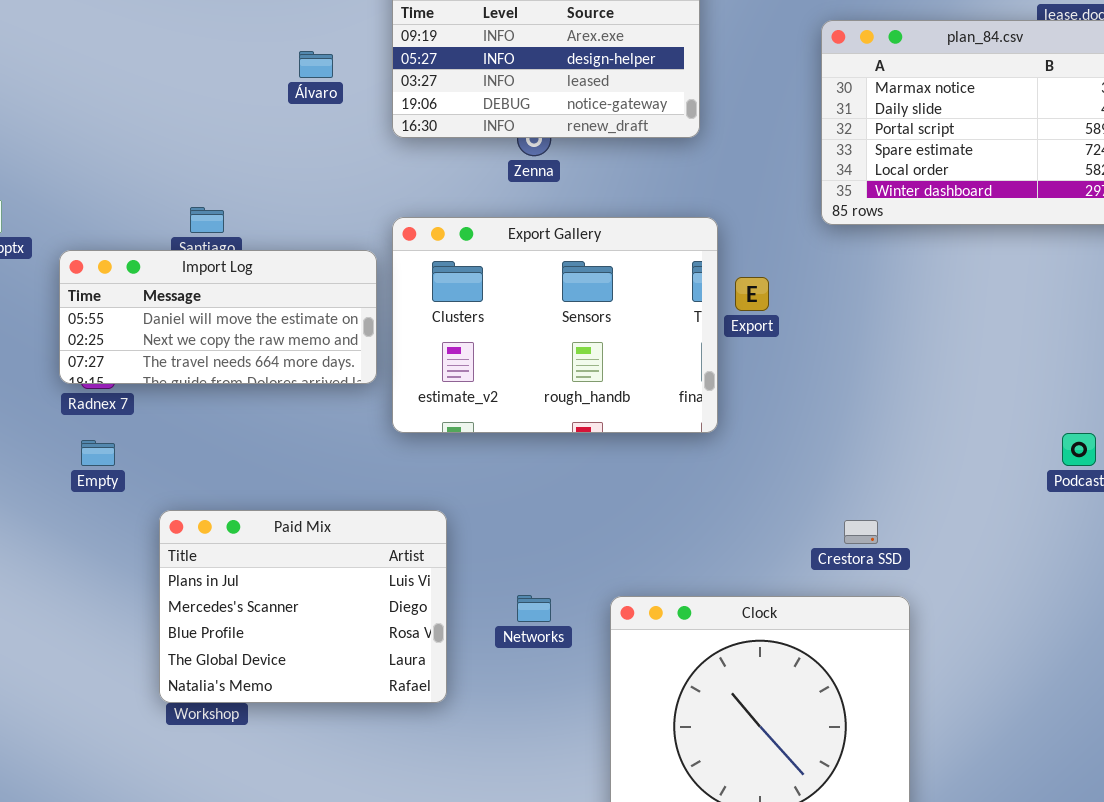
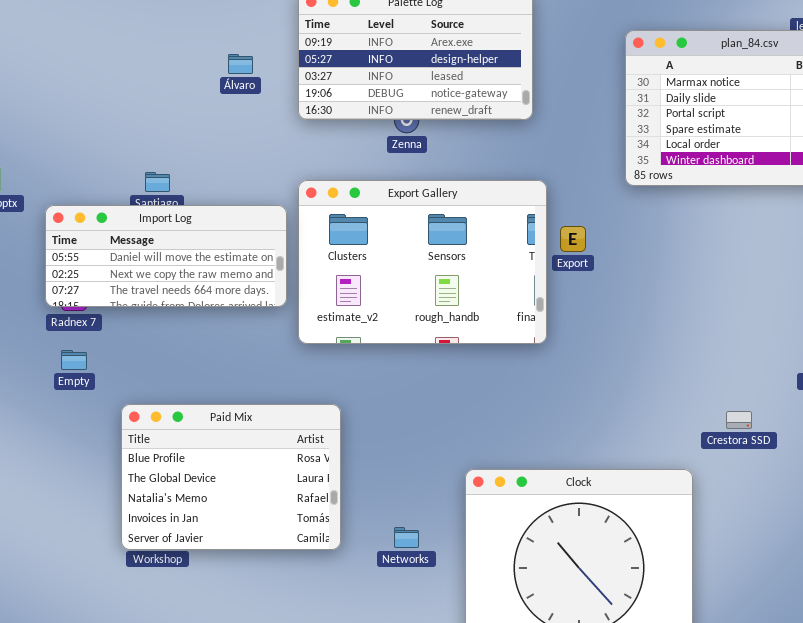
Paid Mix: [159,510,447,703] -> [121,404,341,550], scrolled down 2 rows
Crestora SSD: [844,520,878,544] -> [726,411,752,429], moved
Networks: [517,595,551,622] -> [394,527,419,548], moved

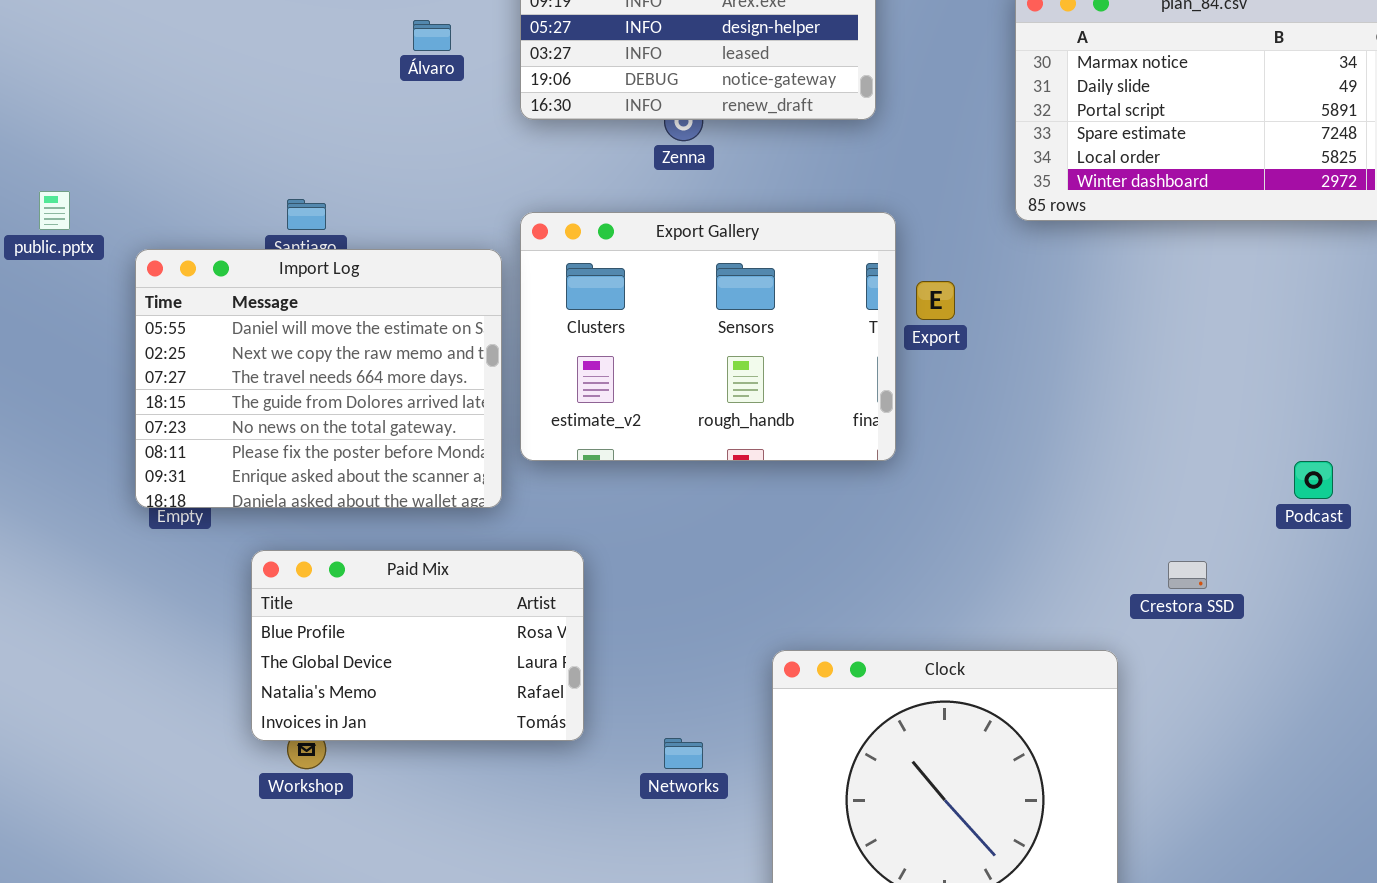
Import Log: [45,205,287,307] -> [135,249,502,508], resized
Paid Mix: [121,404,341,550] -> [251,550,584,741], resized

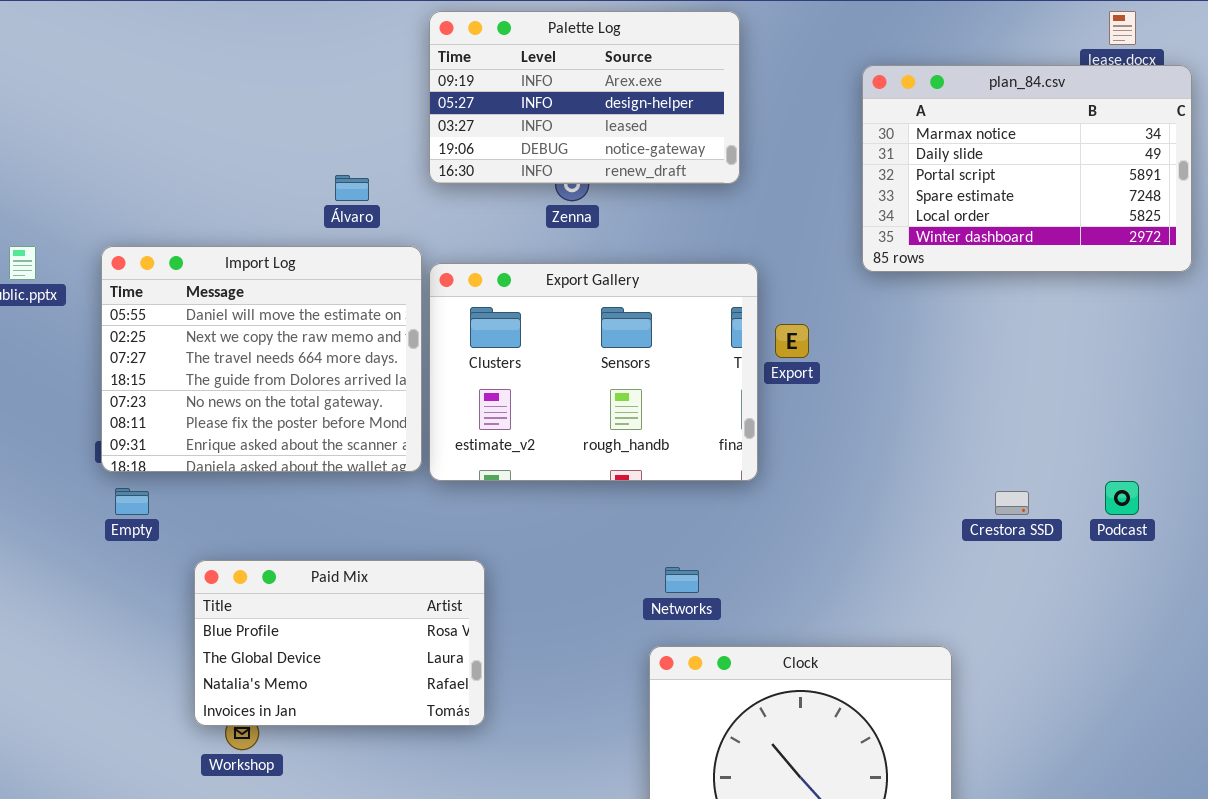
Álvaro: [413,20,451,51] -> [335,175,369,201], moved
Import Log: [135,249,502,508] -> [101,246,422,472], moved
Crestora SSD: [1168,561,1207,589] -> [995,491,1029,515], moved
Networks: [664,738,703,769] -> [665,567,699,593], moved

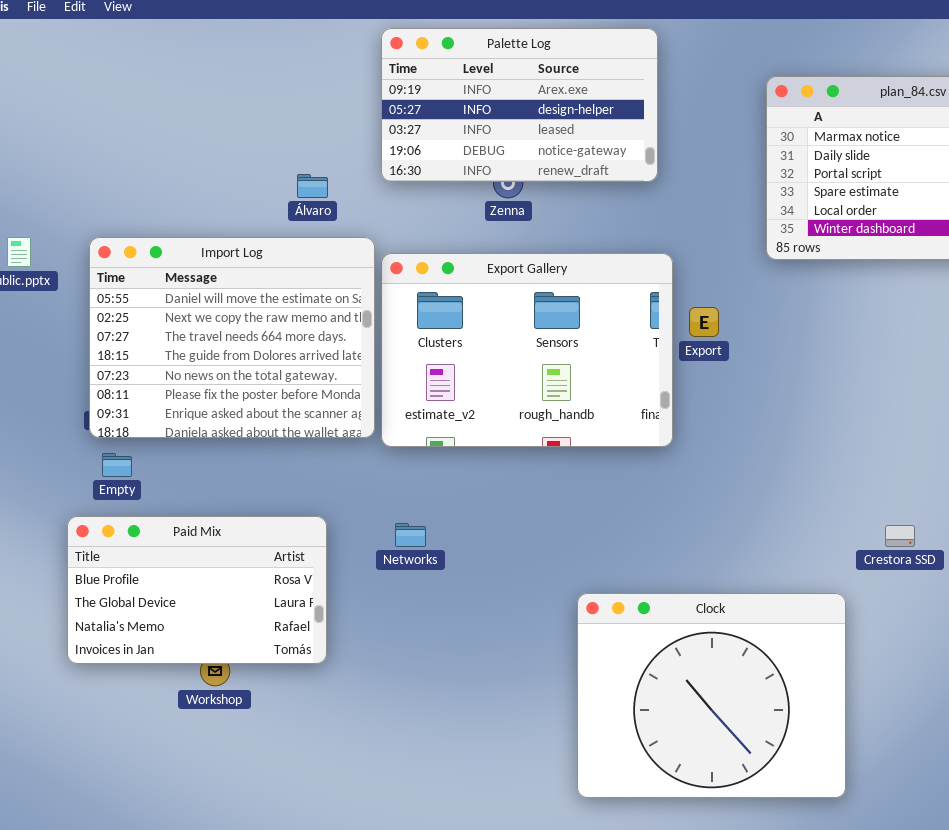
Crestora SSD: [995,491,1029,515] -> [885,525,915,547], moved
Paid Mix: [194,560,485,726] -> [67,516,327,664], moved
Networks: [665,567,699,593] -> [395,523,426,547], moved

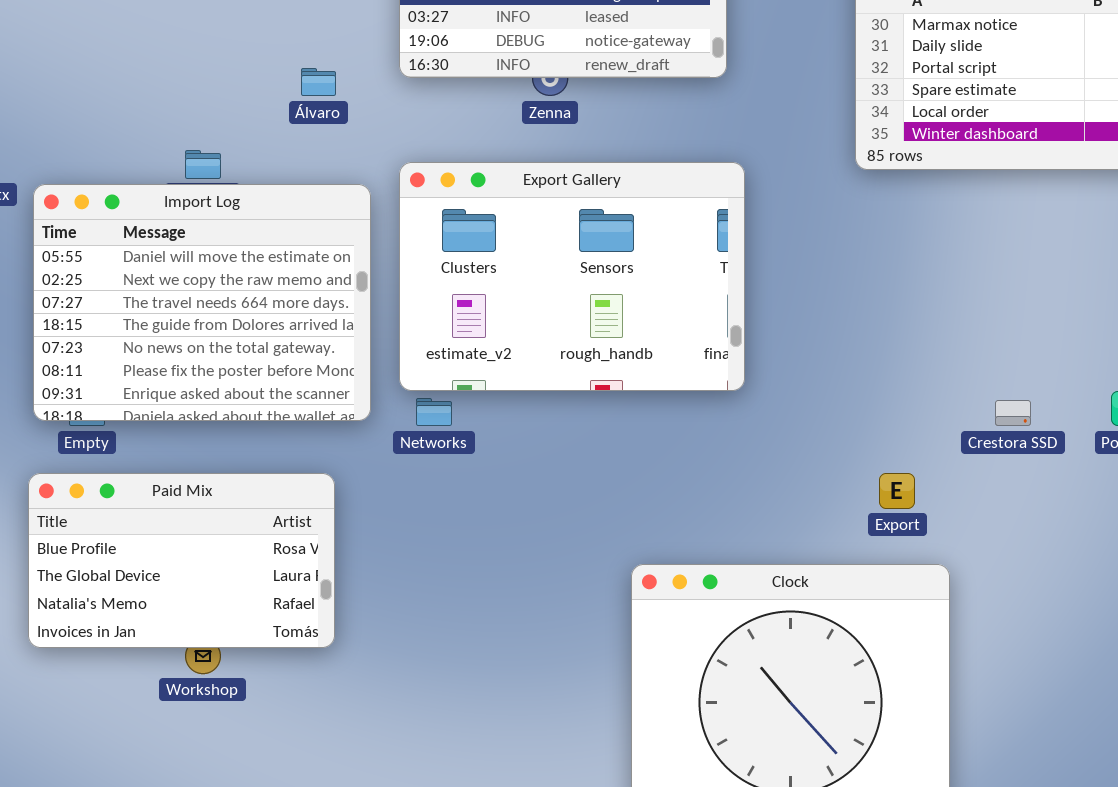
Import Log: [89,237,375,438] -> [33,184,371,421], moved
Export: [689,307,719,337] -> [879,473,915,509], moved
Networks: [395,523,426,547] -> [416,398,452,426], moved
Crestora SSD: [885,525,915,547] -> [995,400,1031,426], moved

